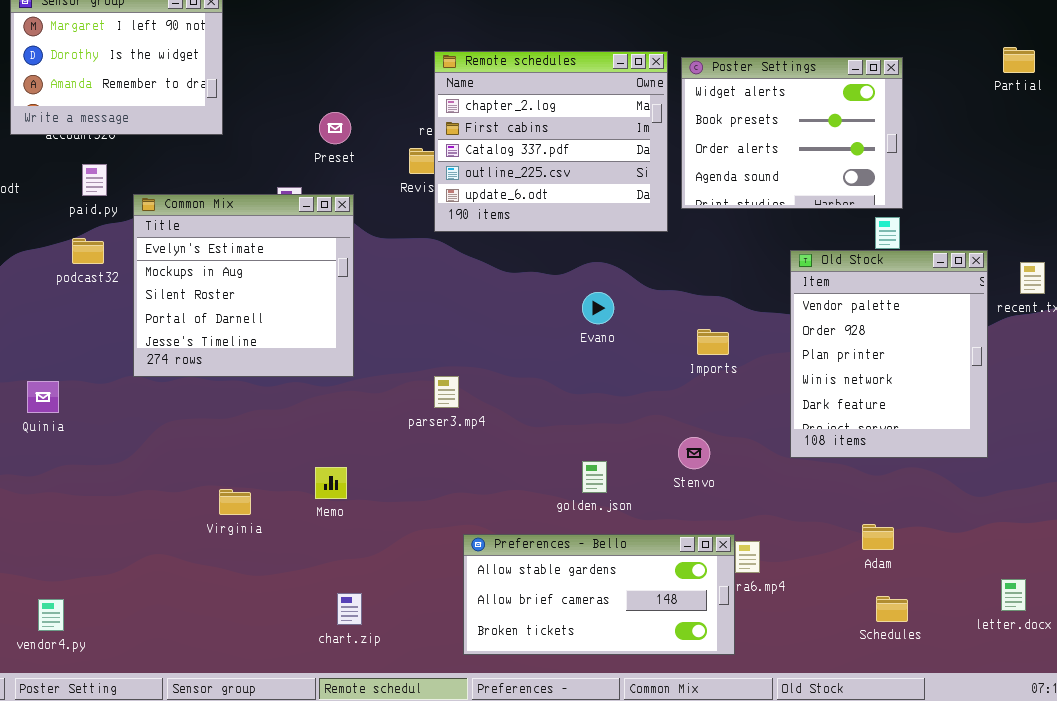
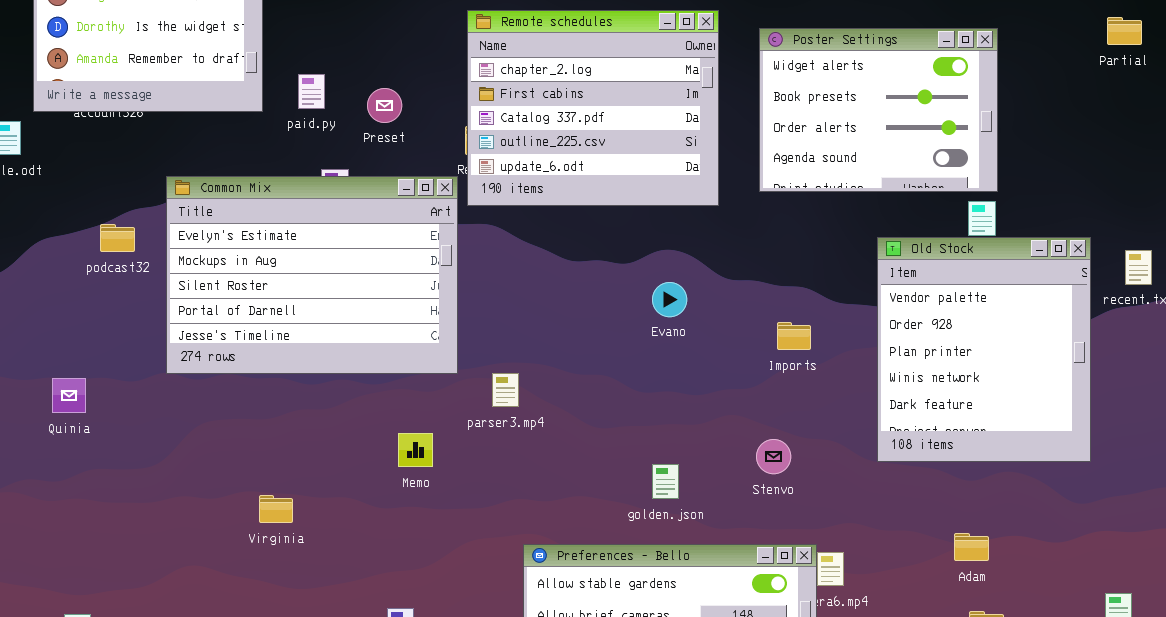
Remote schedules: [434,51,668,232] -> [467,10,719,206], moved
paid.py: [82,164,107,196] -> [298,74,325,109], moved
Common Mix: [133,194,354,377] -> [166,176,458,374], resized
Memo: [315,467,347,499] -> [398,433,433,467], moved

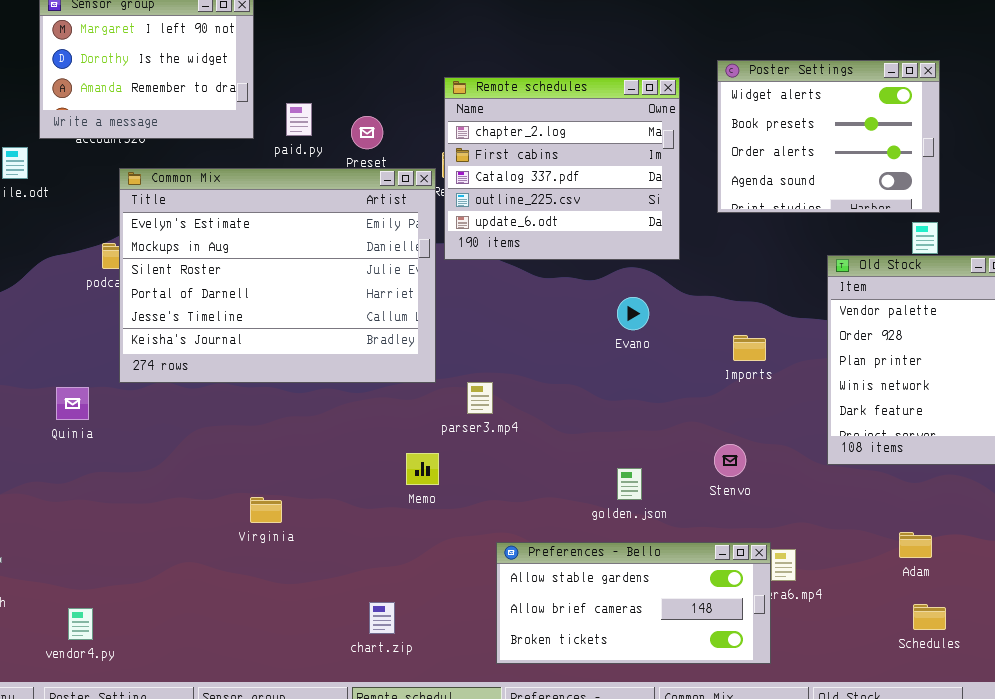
Remote schedules: [467,10,719,206] -> [444,77,680,260], moved
Common Mix: [166,176,458,374] -> [119,168,436,383], resized
Memo: [398,433,433,467] -> [406,453,439,485], moved

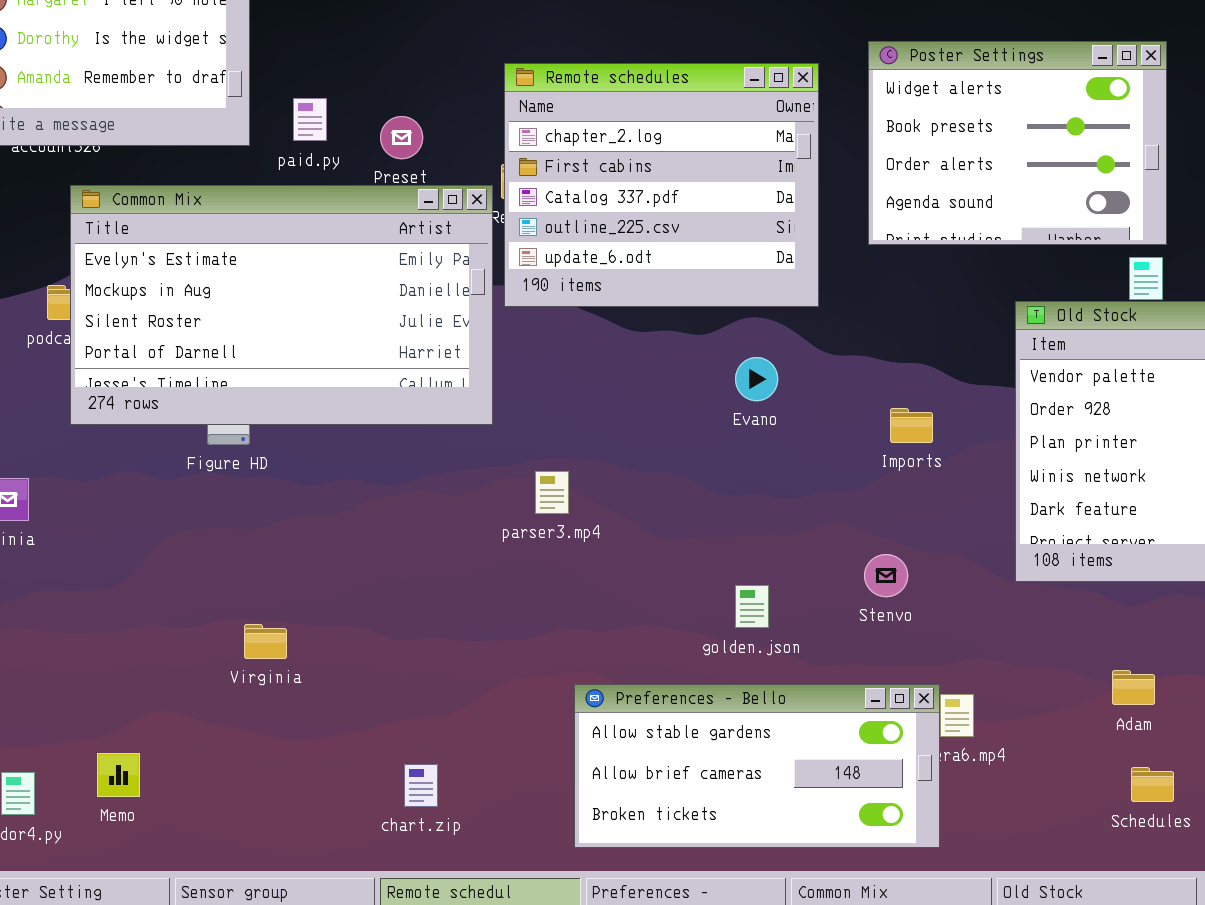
Common Mix: [119,168,436,383] -> [70,185,493,425], resized
Memo: [406,453,439,485] -> [97,753,140,797], moved

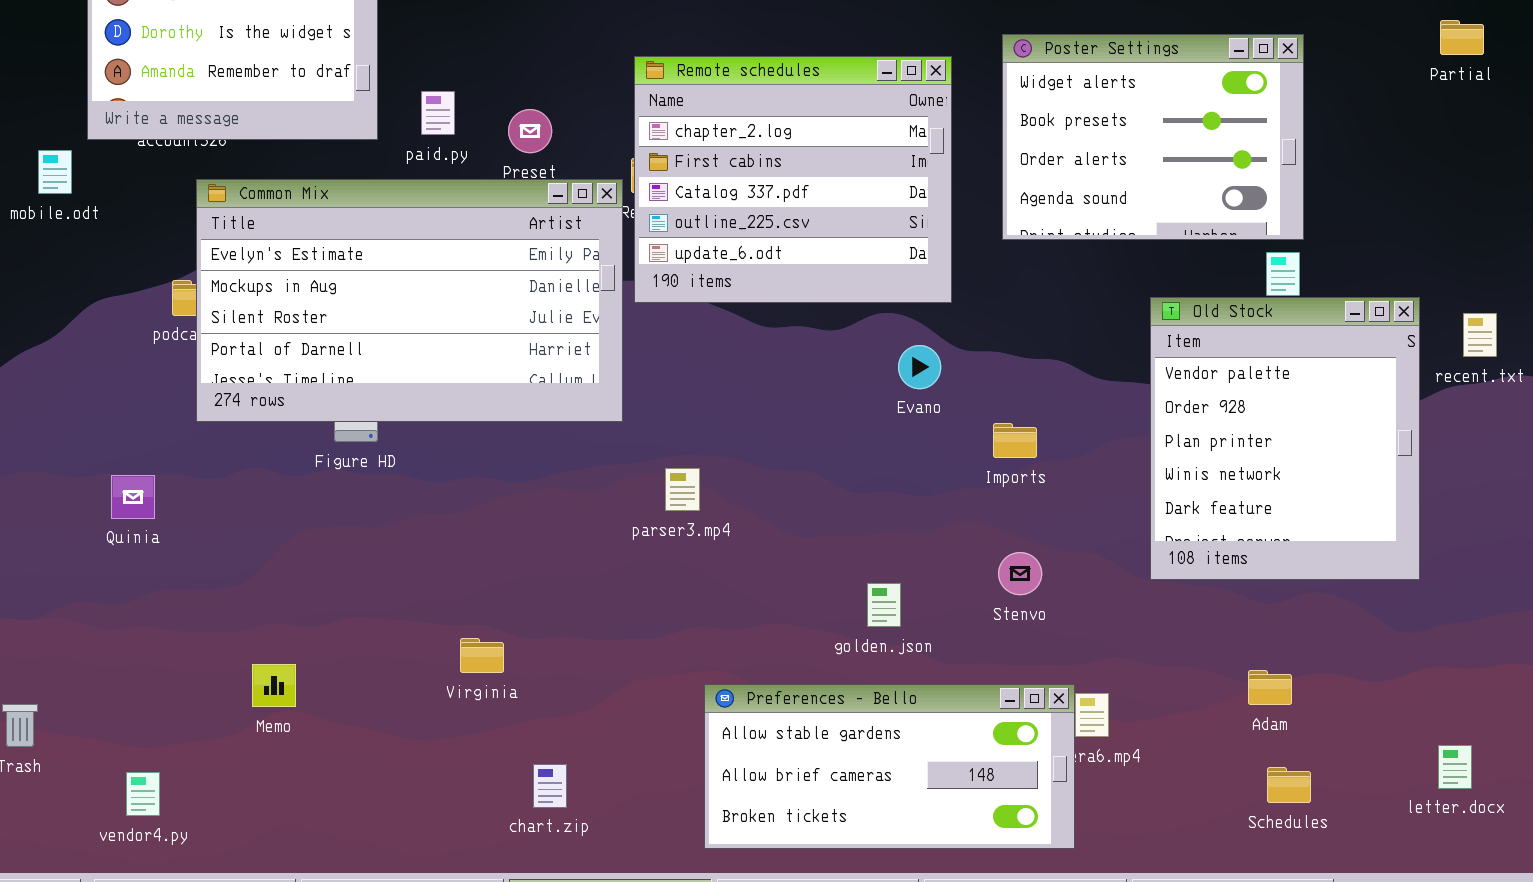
Evano: [735,357,778,401] -> [898,345,941,389], moved
Imports: [890,408,933,443] -> [993,423,1037,458], moved
Virginia: [244,624,287,659] -> [460,638,504,673], moved
Memo: [97,753,140,797] -> [252,664,296,707], moved

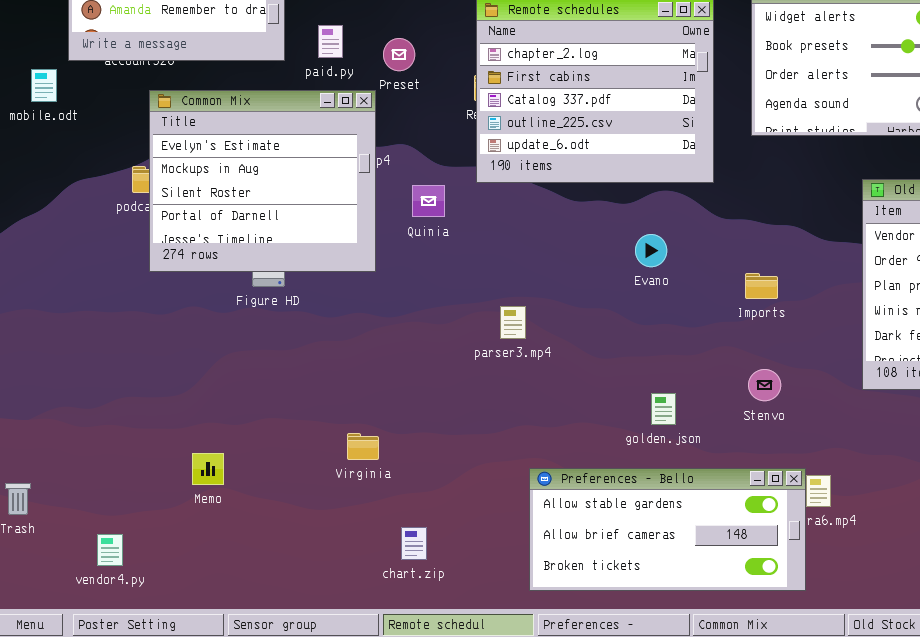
Common Mix: [196,179,623,422] -> [149,90,376,272], resized
Evano: [898,345,941,389] -> [635,234,667,267], moved
Quinia: [111,475,155,519] -> [412,185,445,217], moved

